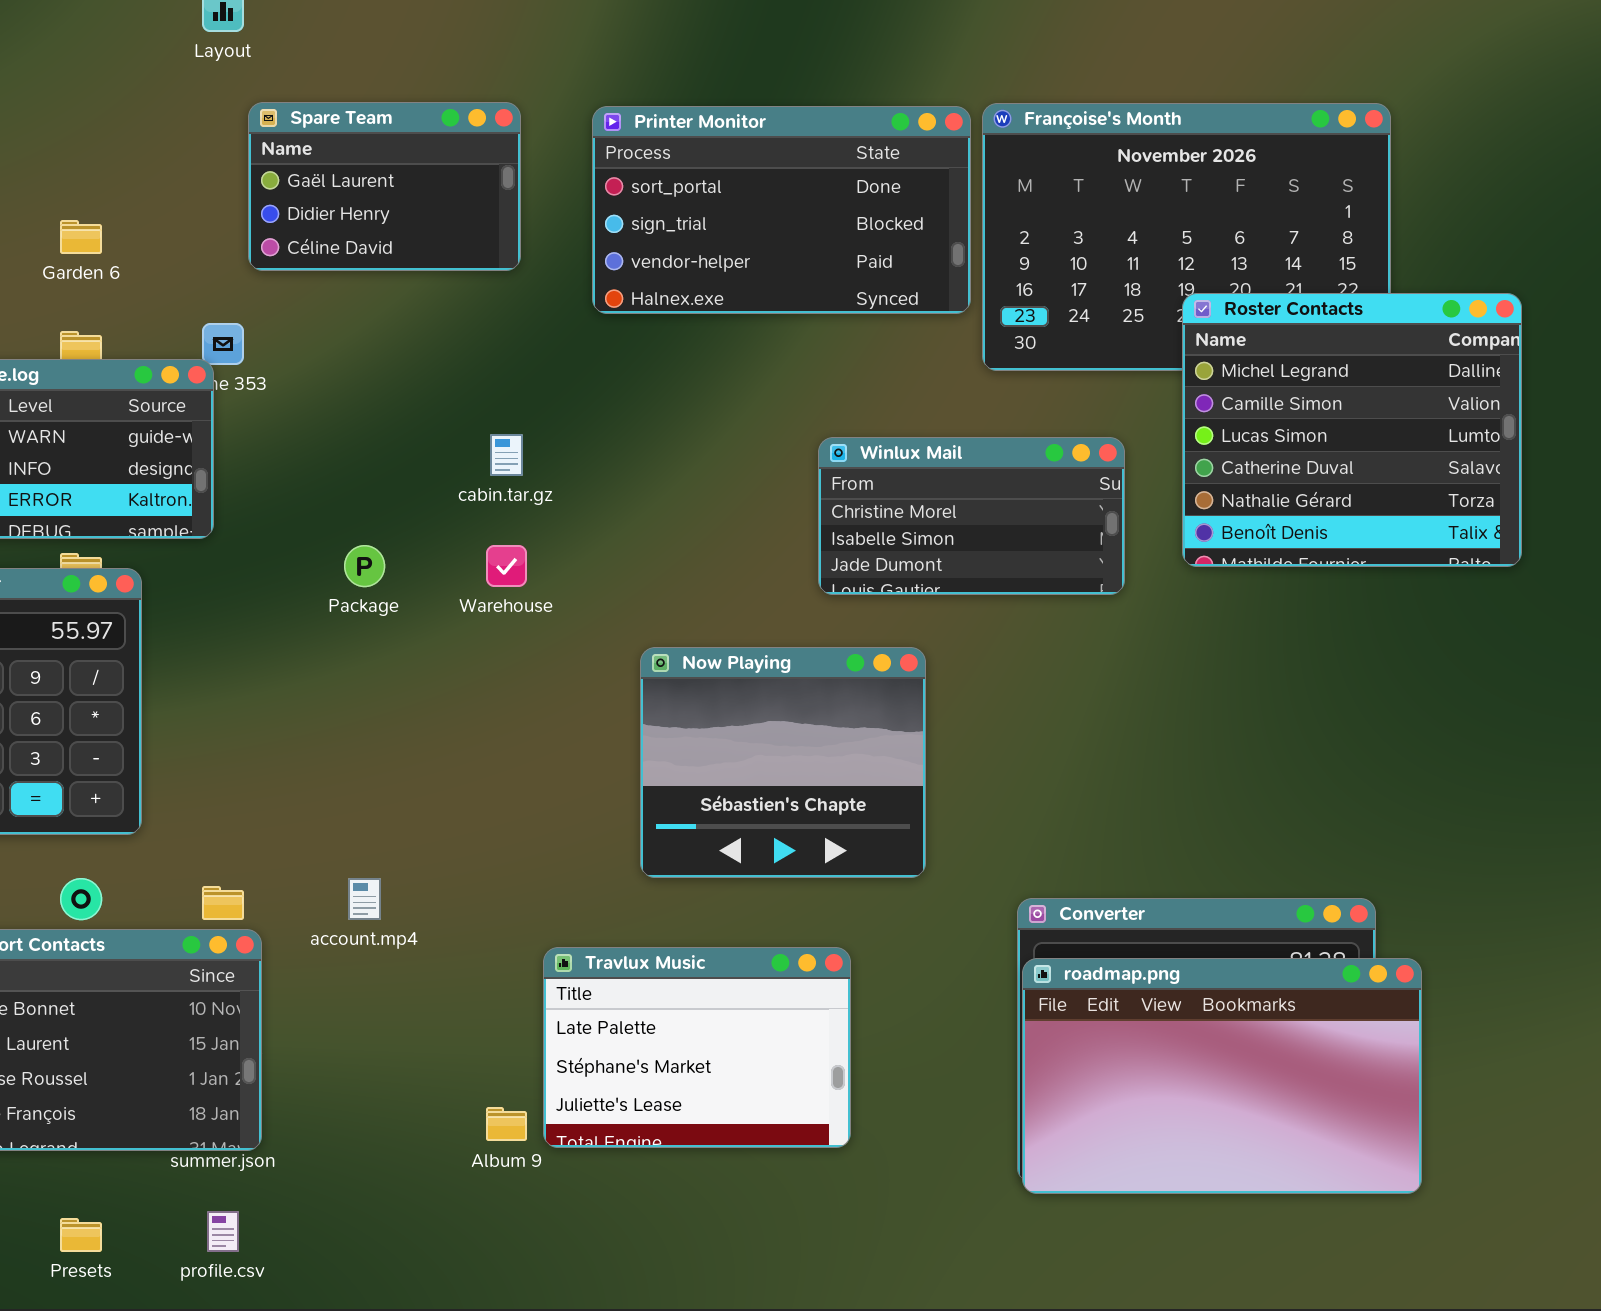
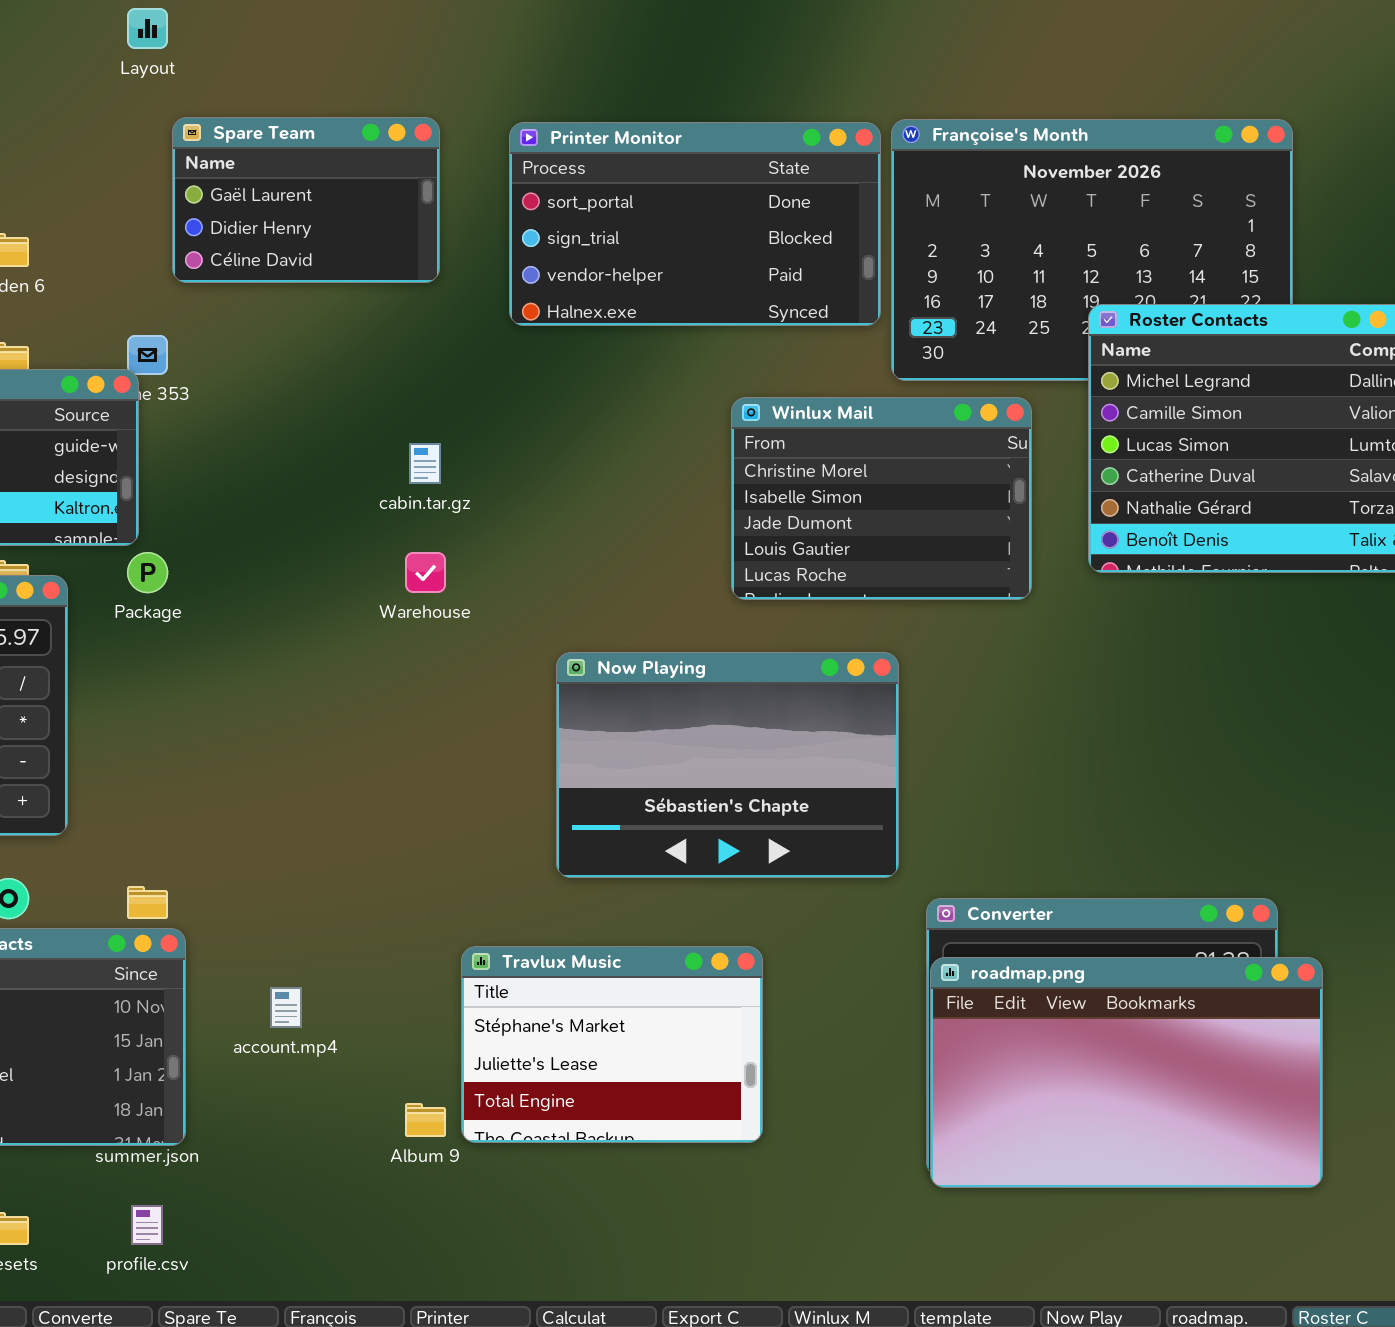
Winlux Mail: [818,437,1125,595] -> [731,397,1032,600], resized
Package: [344,545,385,587] -> [127,552,168,593], moved
Now Playing: [640,647,926,878] -> [556,652,899,878], resized
account.mp4: [348,878,381,920] -> [270,987,302,1028], moved
Travlux Music: [543,947,851,1148] -> [461,946,763,1143], scrolled down 1 row

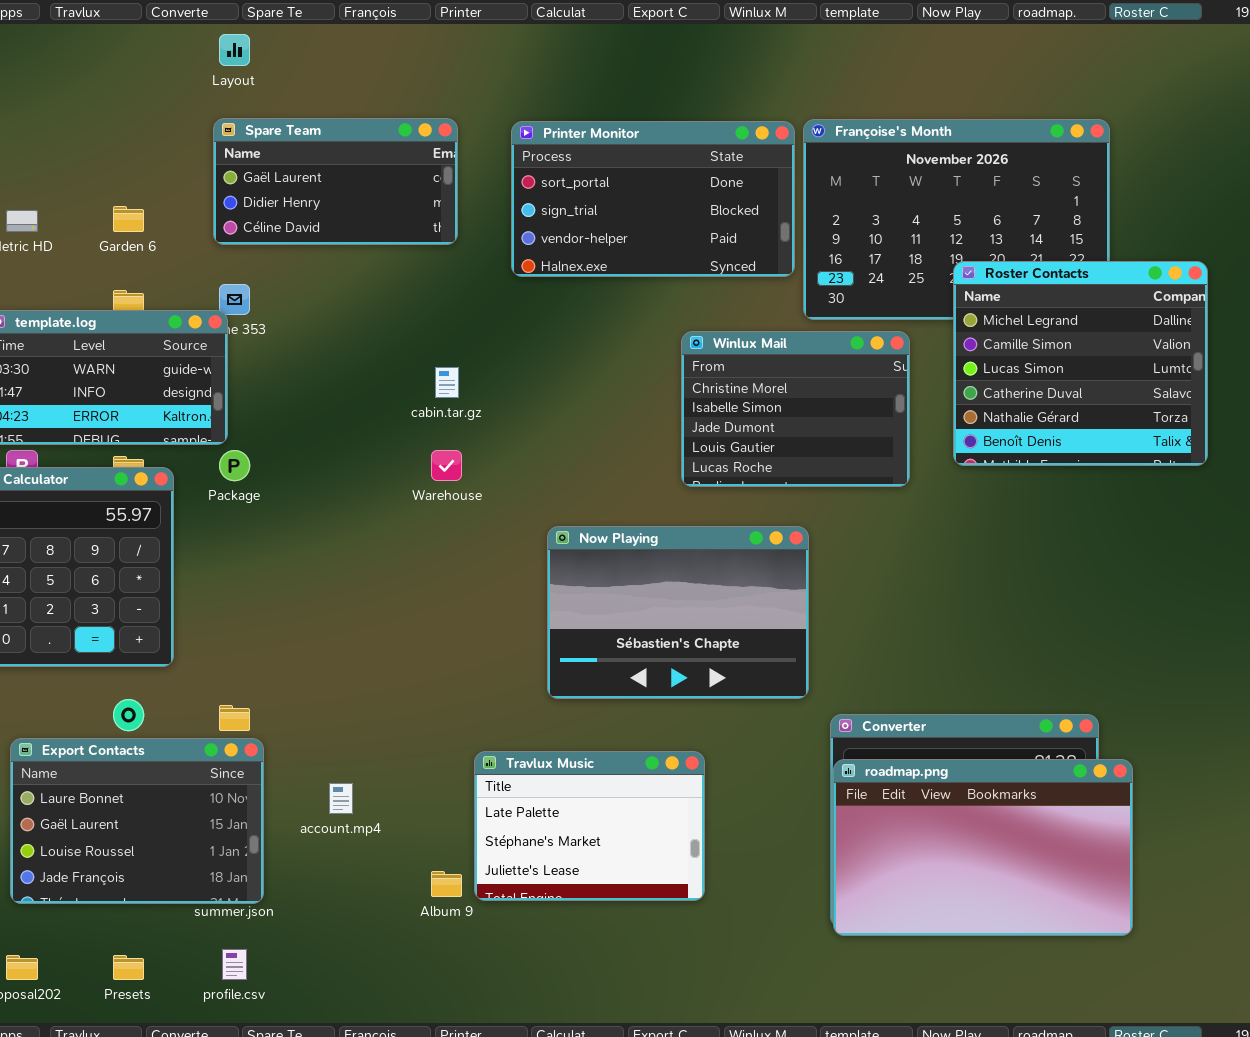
Spare Team: [172,117,440,283] -> [213,118,458,245], resized
Travlux Music: [461,946,763,1143] -> [474,751,705,901], scrolled up 1 row

